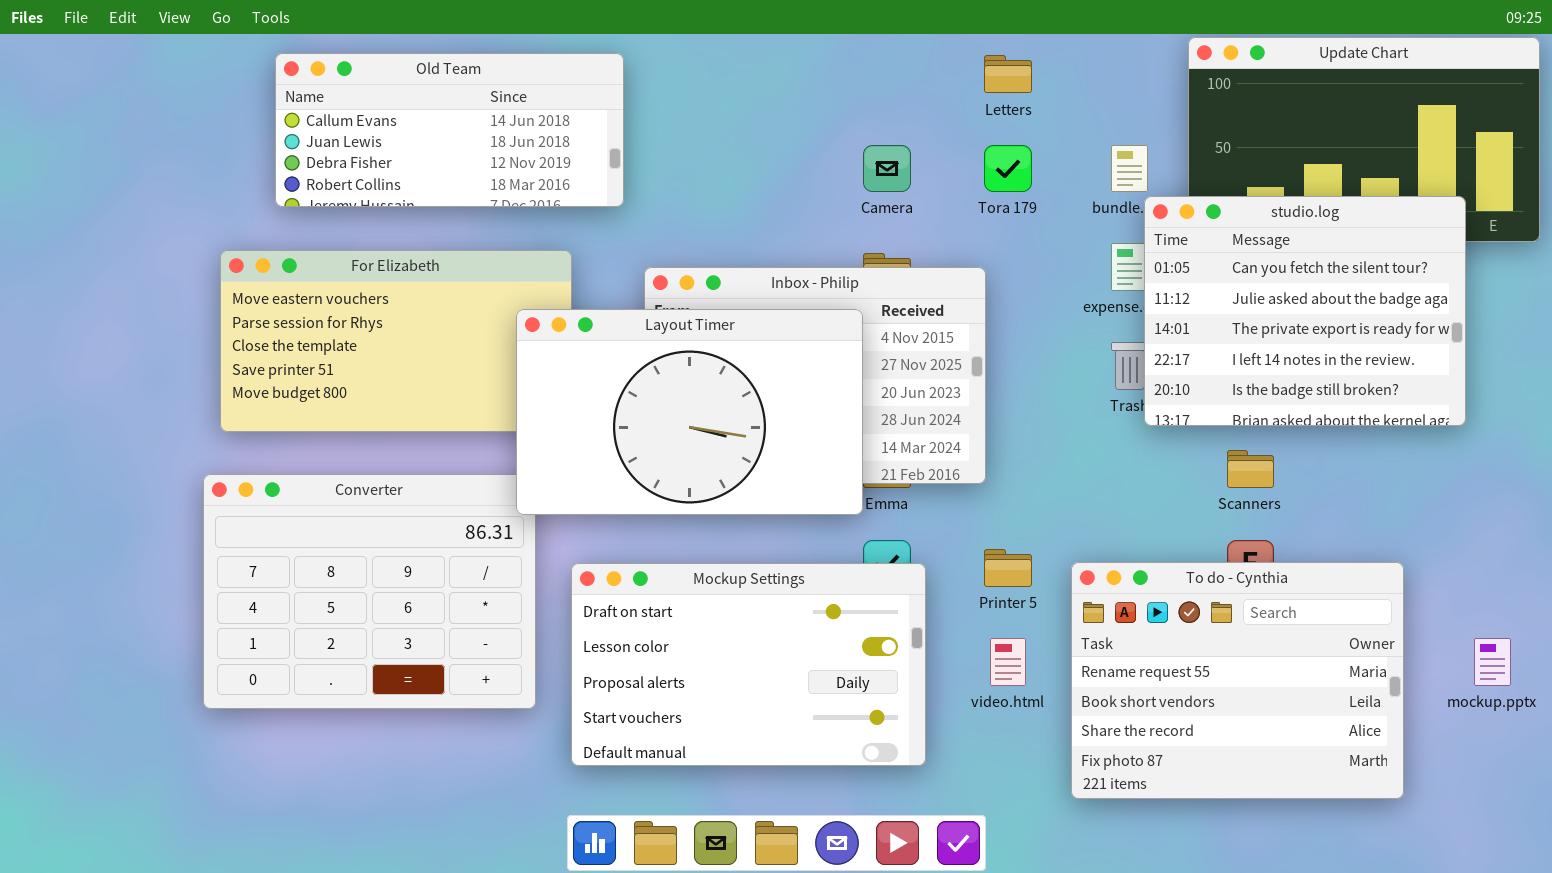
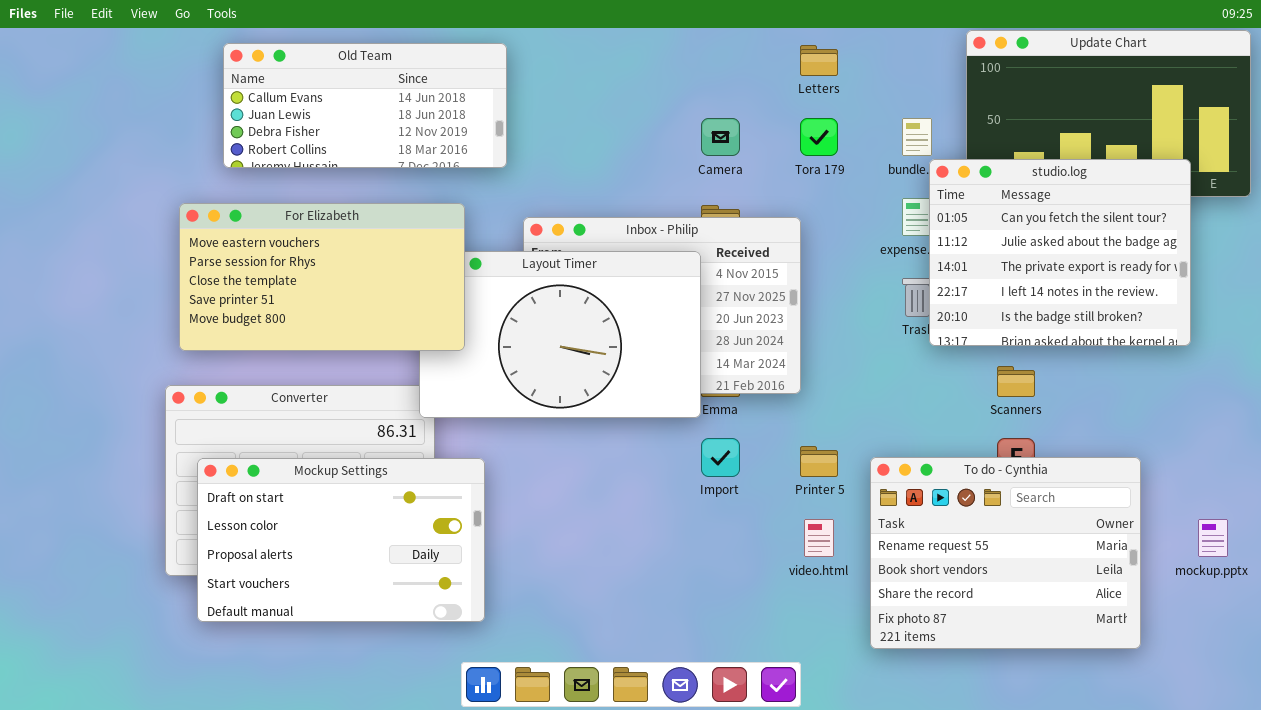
For Elizabeth: [220,250,572,432] -> [179,203,465,351], raised
Mockup Settings: [571,563,926,766] -> [197,458,485,622], moved

